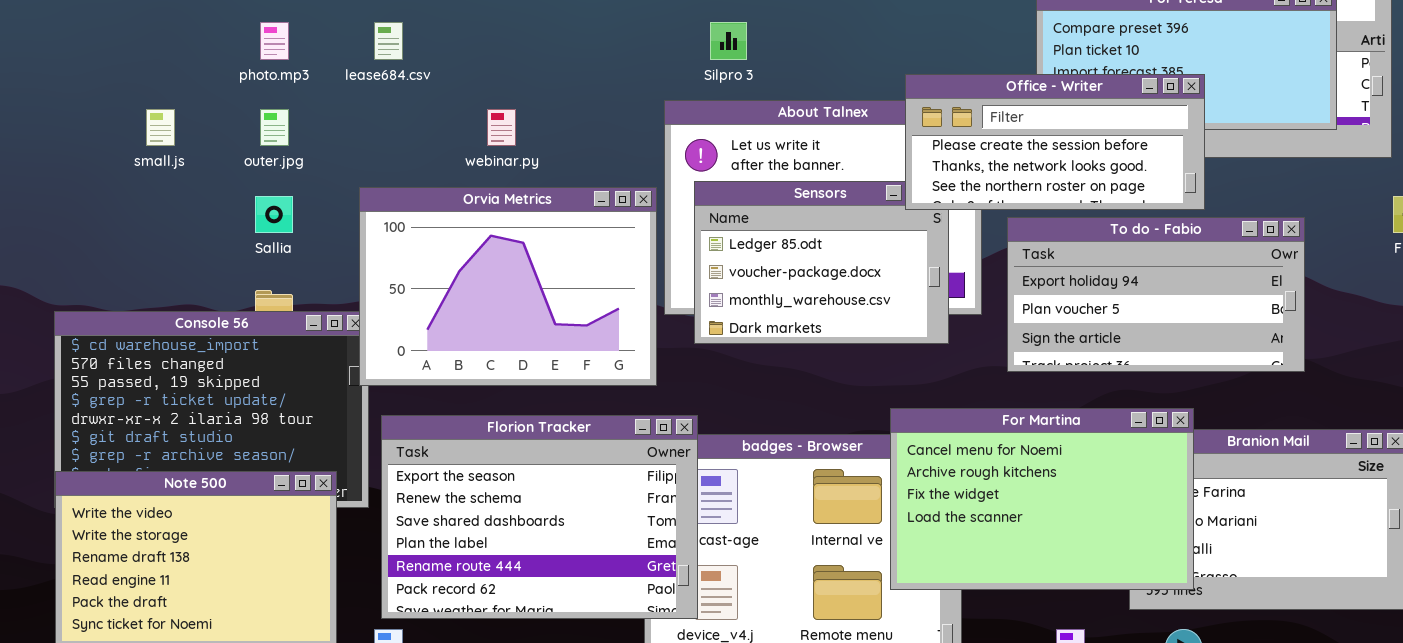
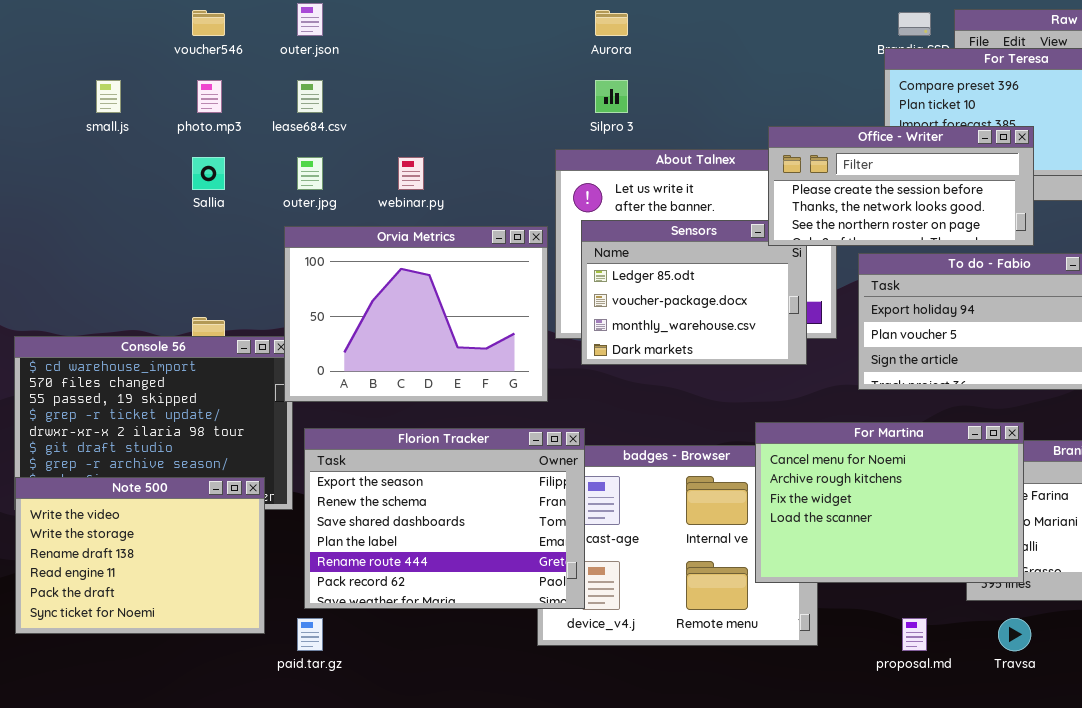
small.js: [146,109,175,146] -> [96,80,121,113], moved
outer.jpg: [260,109,289,146] -> [297,157,323,190], moved
Sallia: [255,196,293,233] -> [192,157,225,190], moved

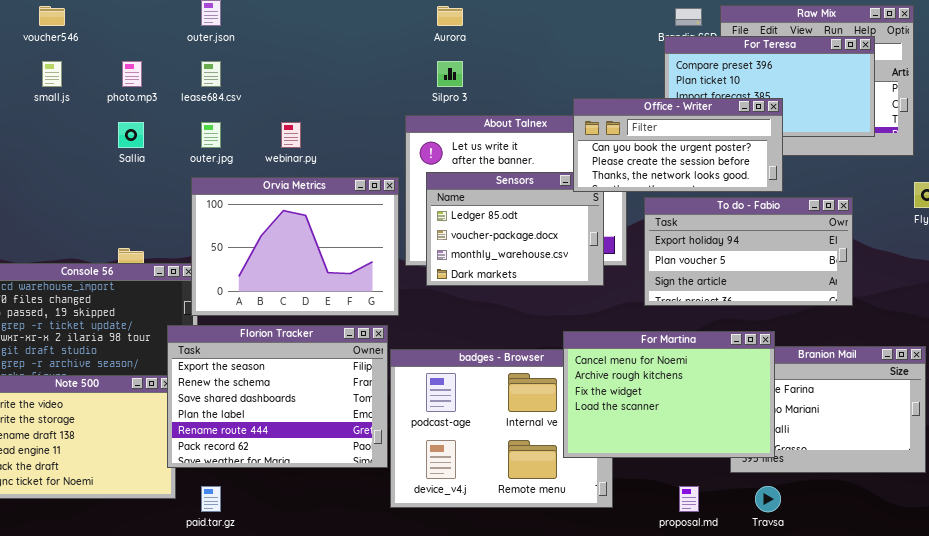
voucher546: [192,10,225,36] -> [39,6,65,26], moved
Office - Writer: [768,126,1034,246] -> [573,98,783,192], scrolled up 1 row
Florion Tracker: [304,428,585,609] -> [167,325,388,468], moved

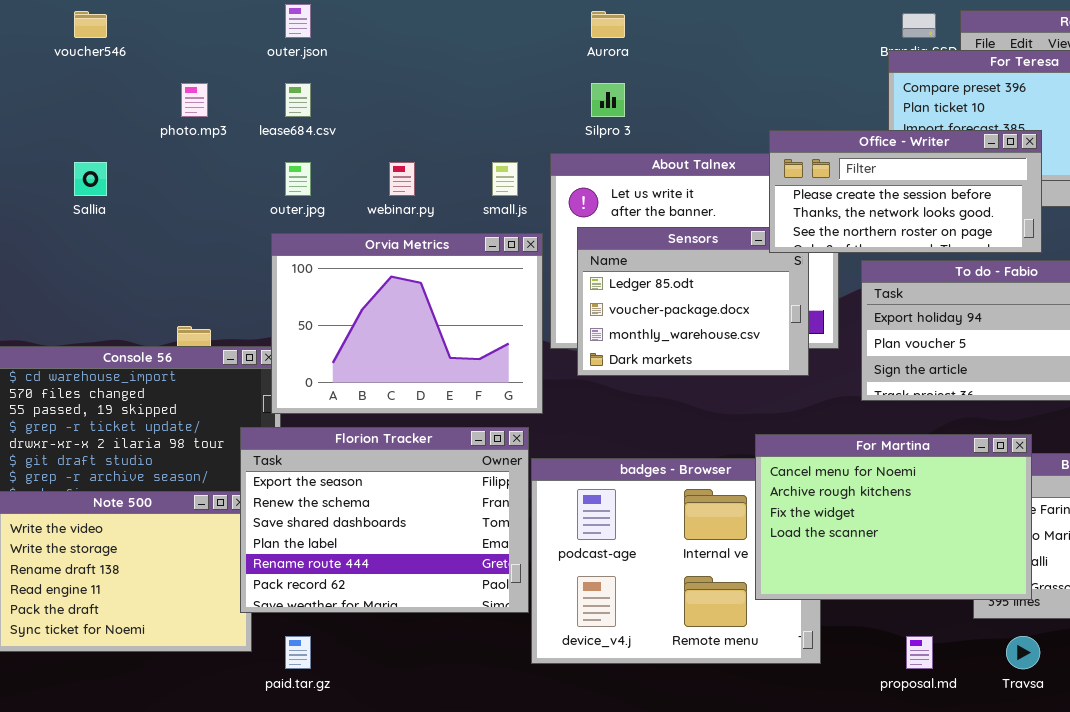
small.js: [42,61,62,87] -> [492,162,518,196], moved
Office - Writer: [573,98,783,192] -> [769,130,1042,253], scrolled down 1 row
Sallia: [118,122,144,148] -> [74,162,107,196], moved

